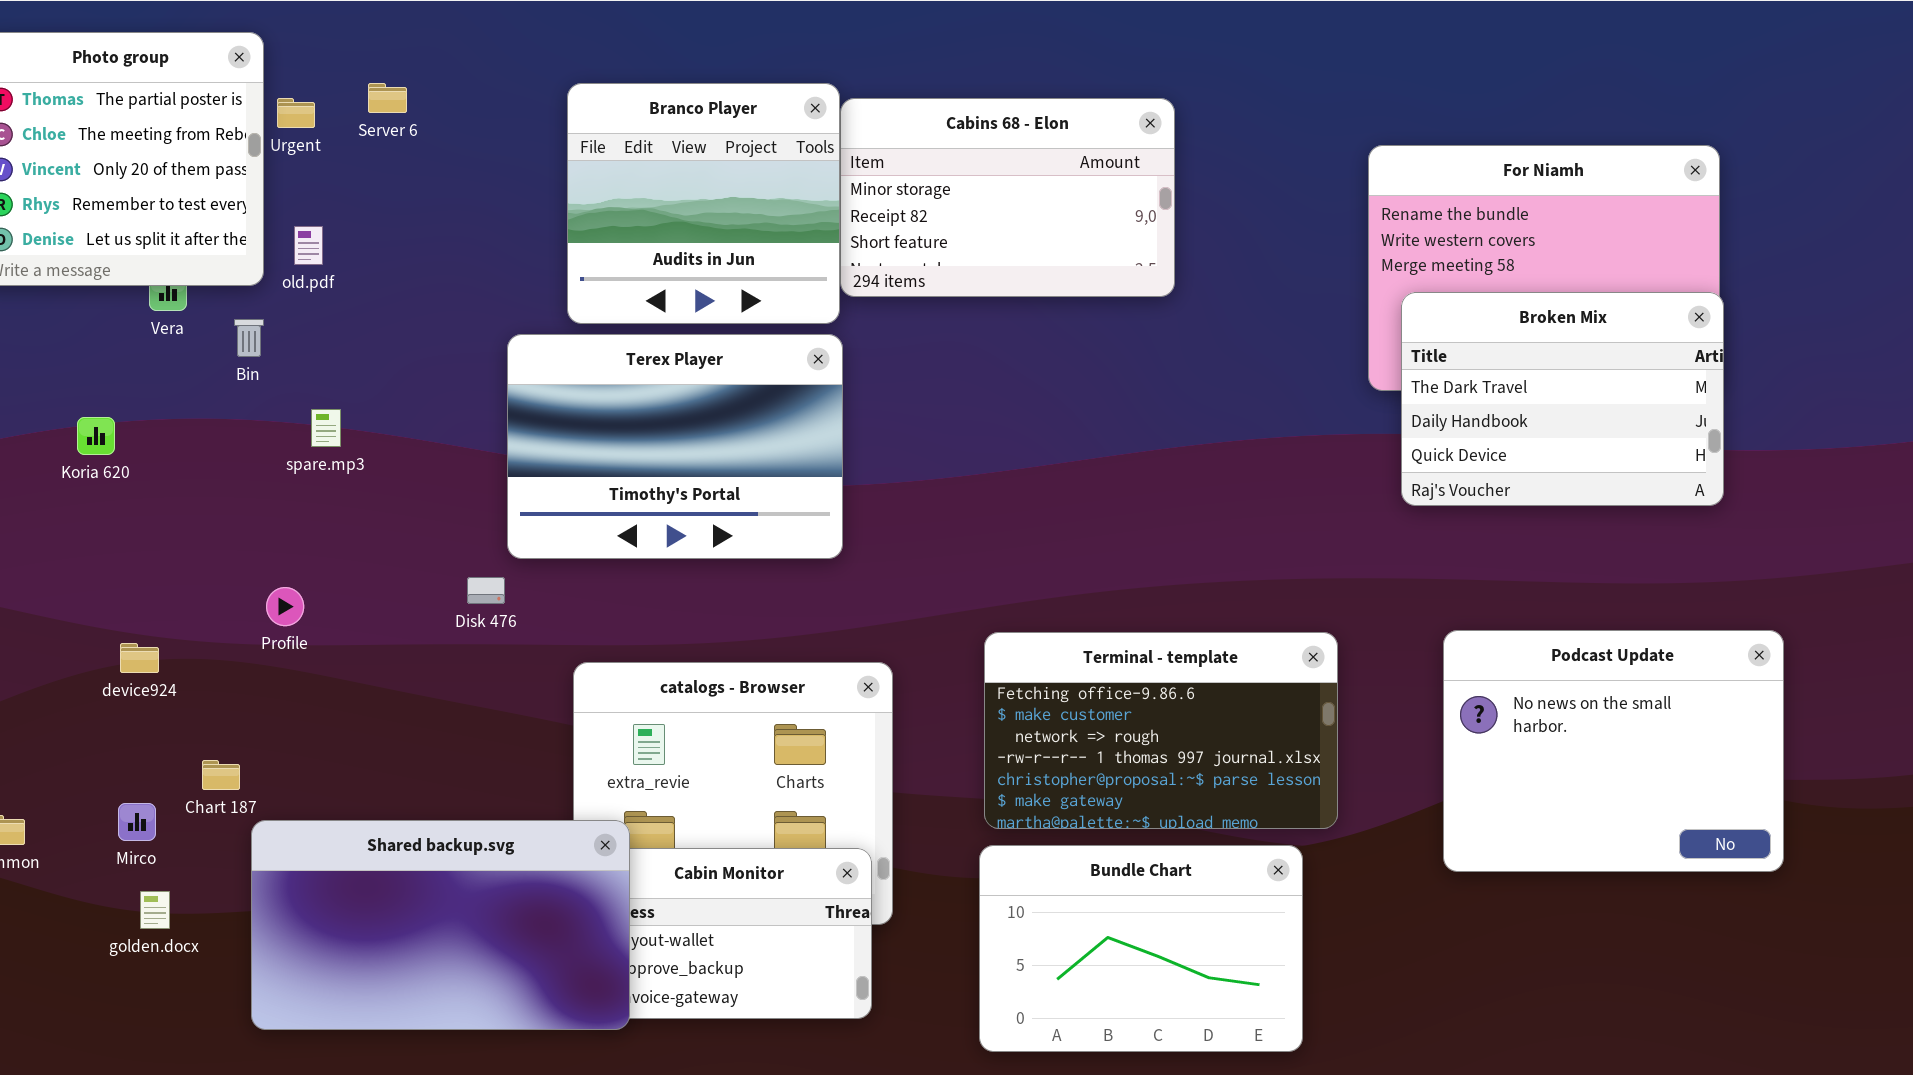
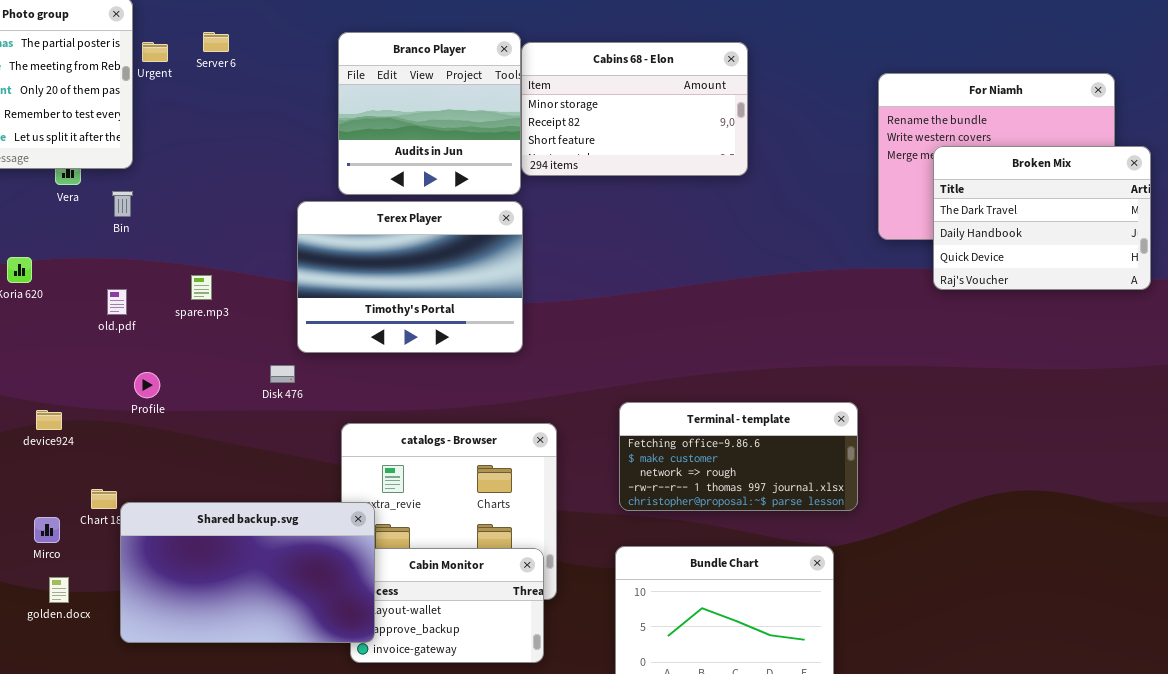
old.pdf: [294,226,323,265] -> [107,289,127,315], moved
Broken Mix: [1401,292,1724,506] -> [933,146,1151,290], moved
spare.mp3: [311,409,341,447] -> [191,275,212,300], moved
Podcast Update: [1443,630,1784,872] -> none, closed
Terminal - template: [984,632,1338,829] -> [619,402,858,511], resized
Shared backup.svg: [251,820,630,1030] -> [120,502,375,643], moved

